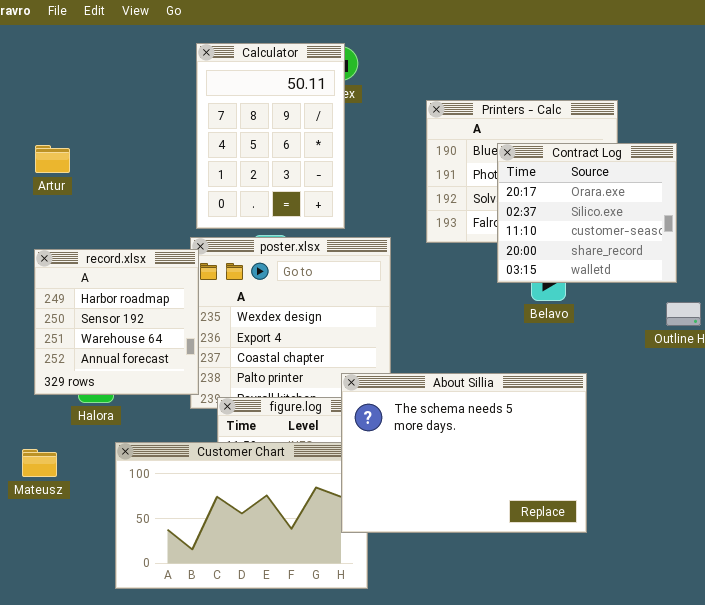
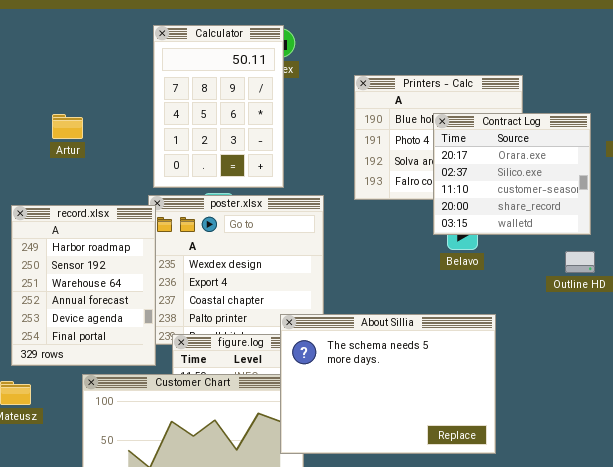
Contract Log: [497,143,677,283] -> [433,113,591,235], moved
Artur: [35,145,70,173] -> [52,114,83,139], moved
record.xlsx: [34,249,199,395] -> [11,205,156,366], resized

